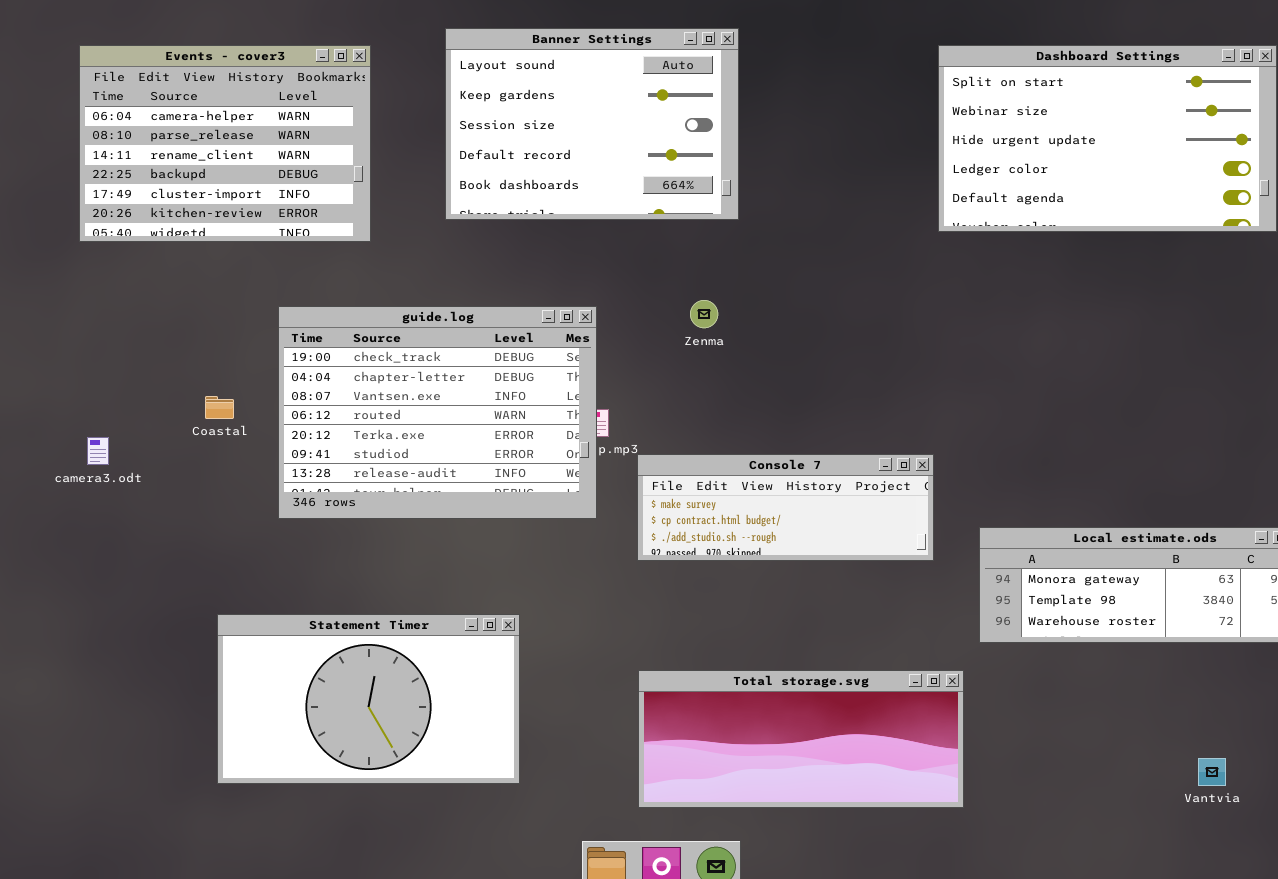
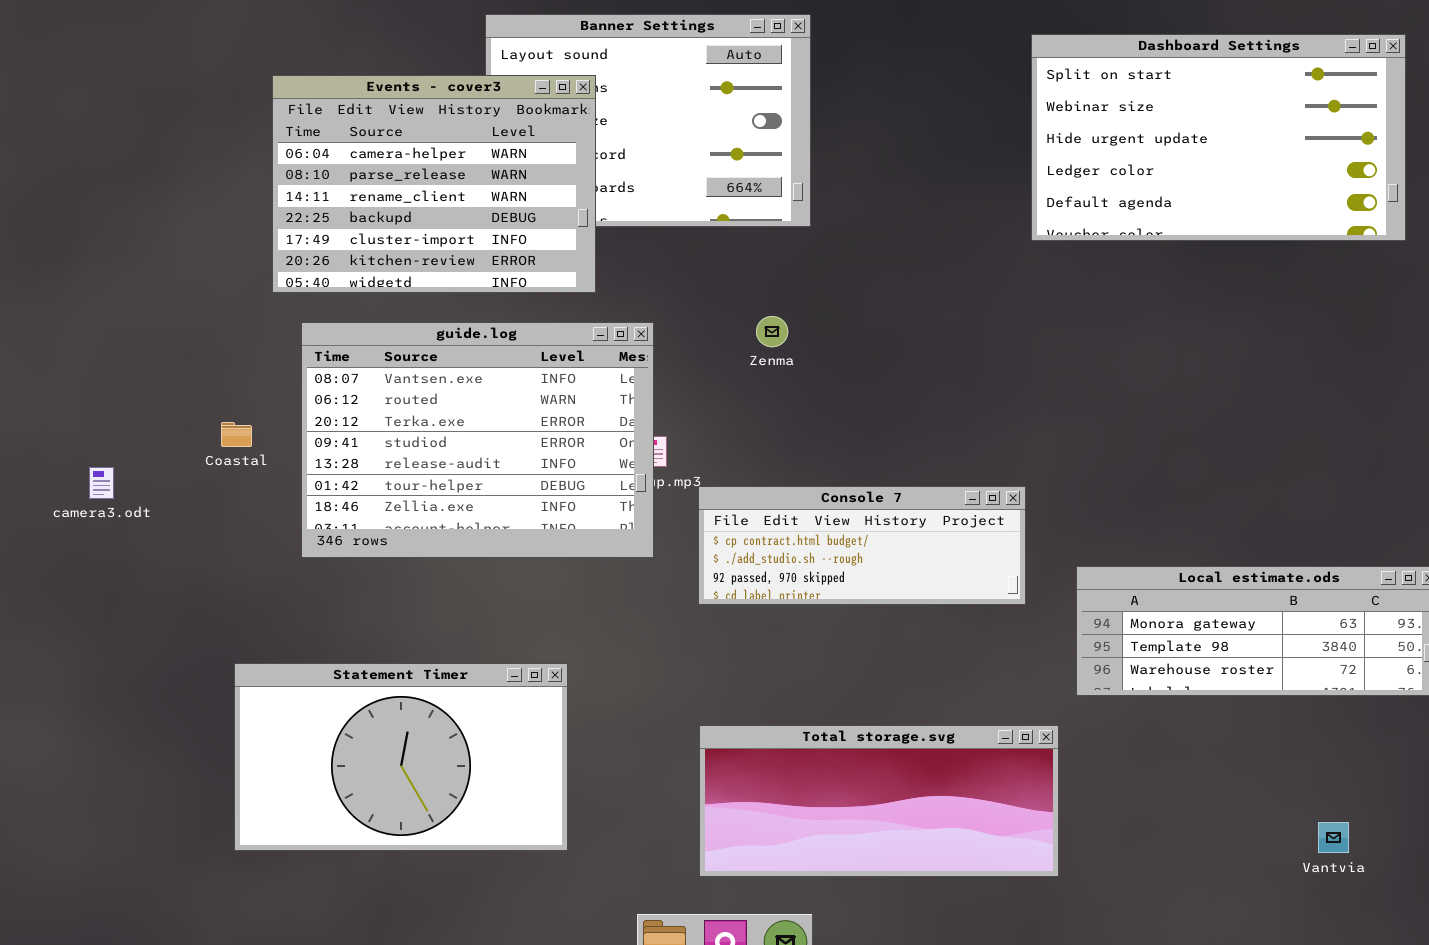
Events - cover3: [79,45,371,242] -> [272,75,596,293], moved
guide.log: [278,306,597,519] -> [301,322,654,558], scrolled down 2 rows
Console 7: [637,454,934,561] -> [698,486,1026,605], scrolled down 1 row

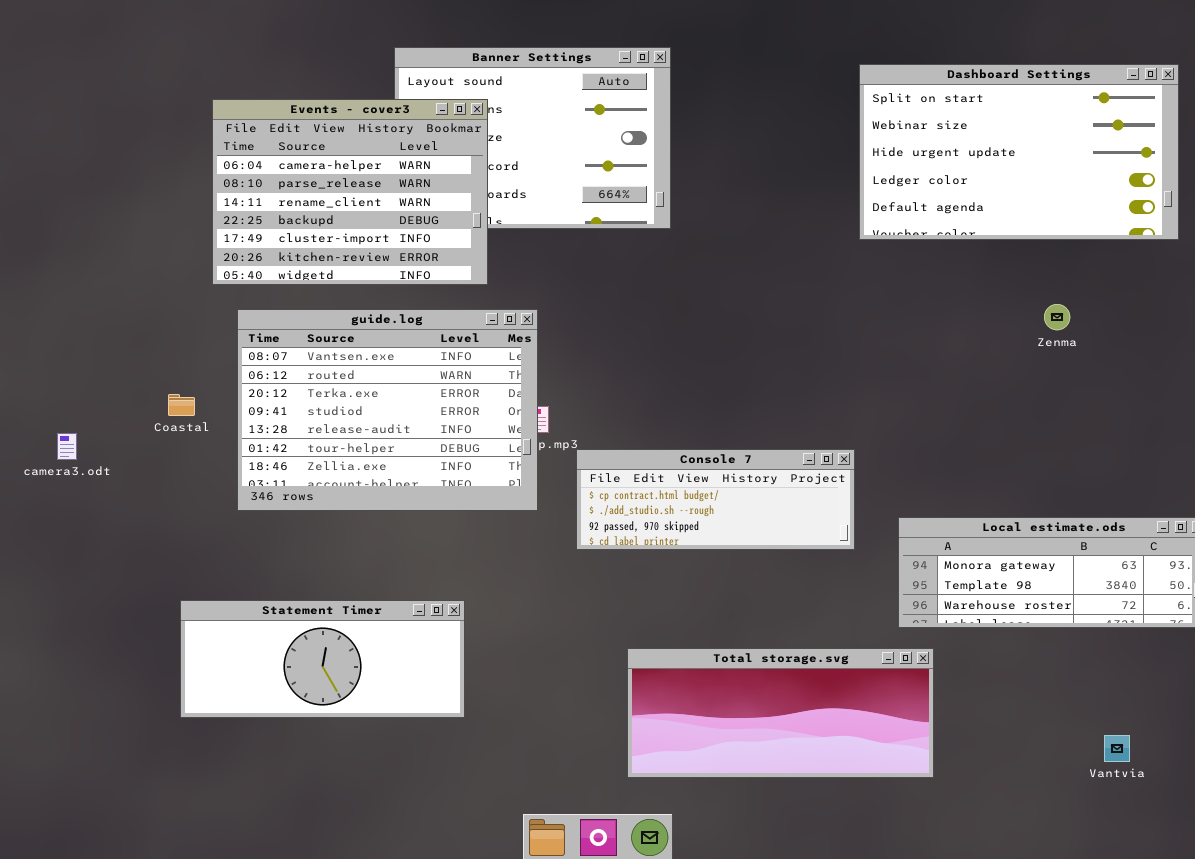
Zenma: [756,316,788,347] -> [1044,304,1070,330], moved
Statement Timer: [234,663,568,851] -> [180,600,465,718], resized
Total storage.svg: [699,725,1059,877] -> [627,648,934,778], moved

